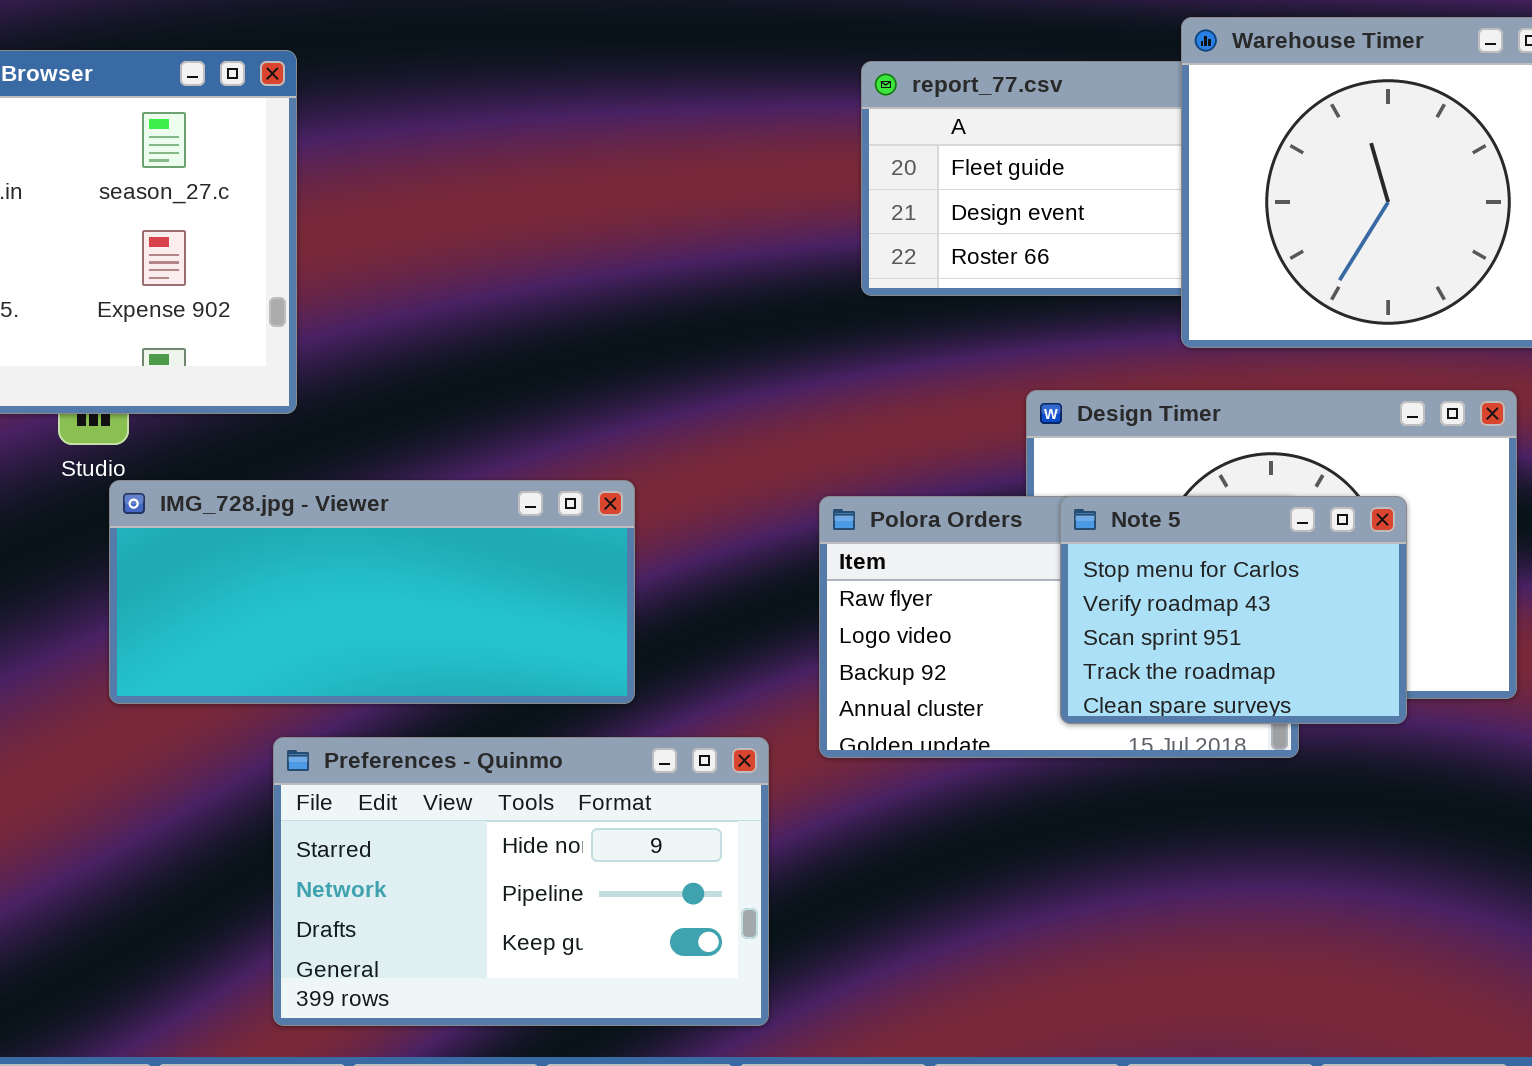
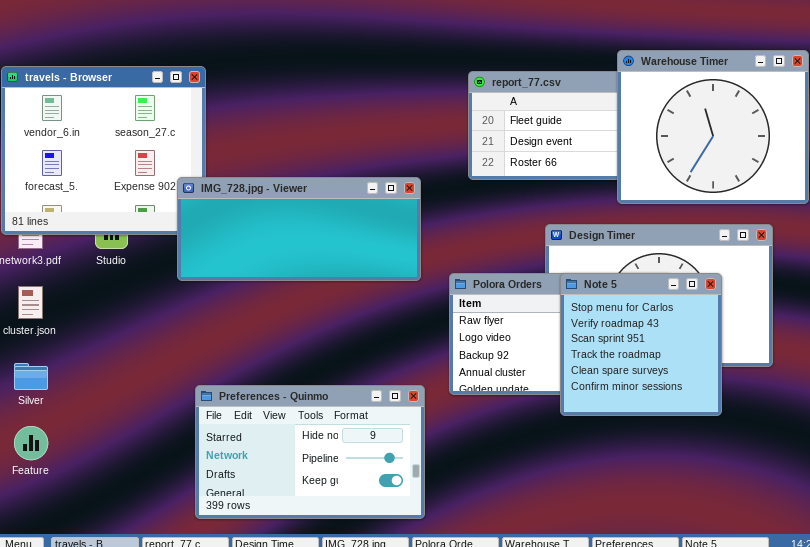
IMG_728.jpg - Viewer: [109,480,635,704] -> [177,177,421,281], moved
Note 5: [1060,496,1407,724] -> [560,273,722,416], resized

